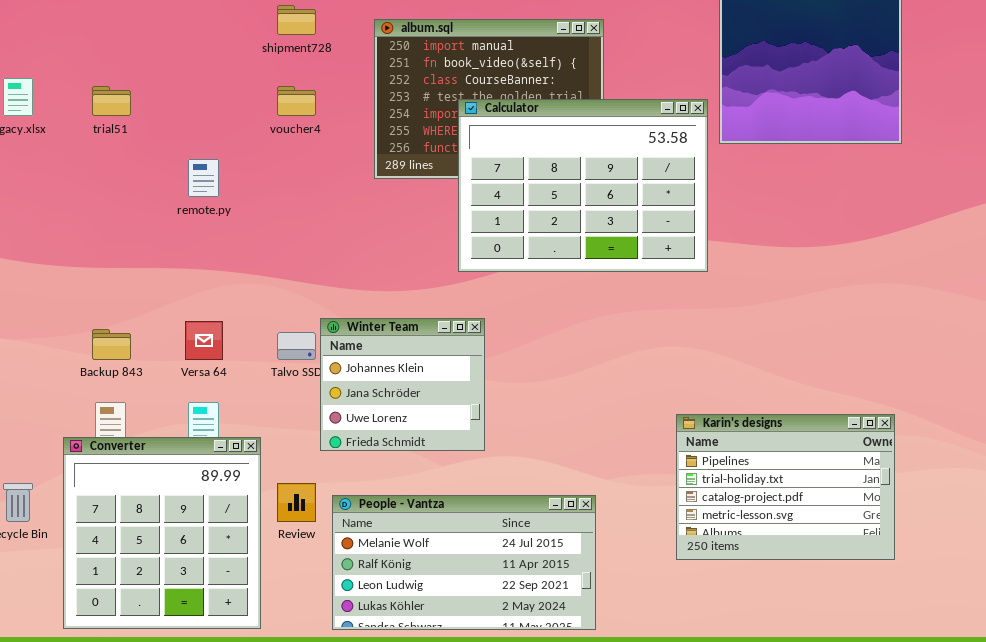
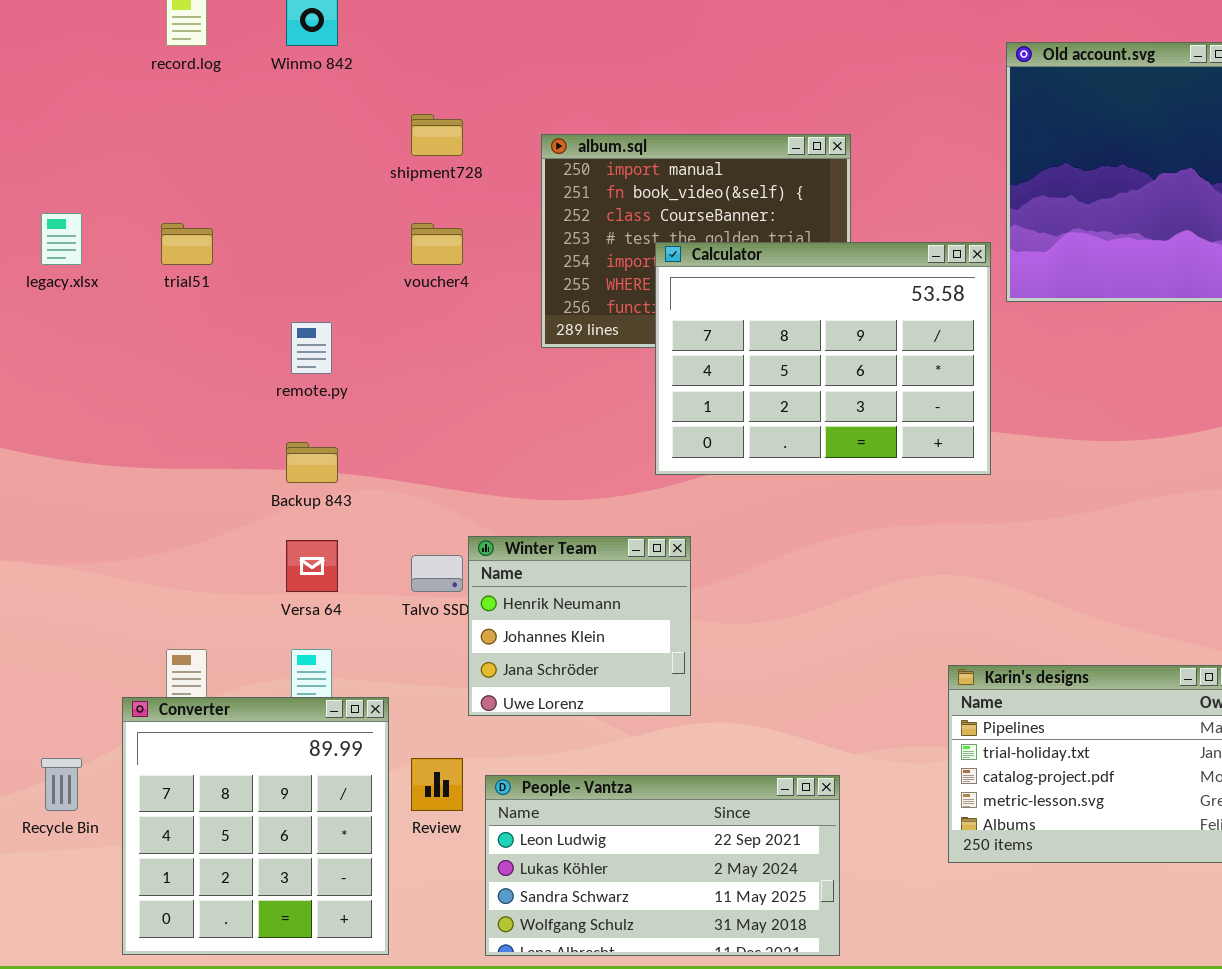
Winter Team: [320,318,485,451] -> [468,536,691,716], scrolled up 1 row
Backup 843: [92,329,131,360] -> [286,442,338,483], moved
People - Vantza: [332,495,596,630] -> [485,775,840,956], scrolled down 2 rows

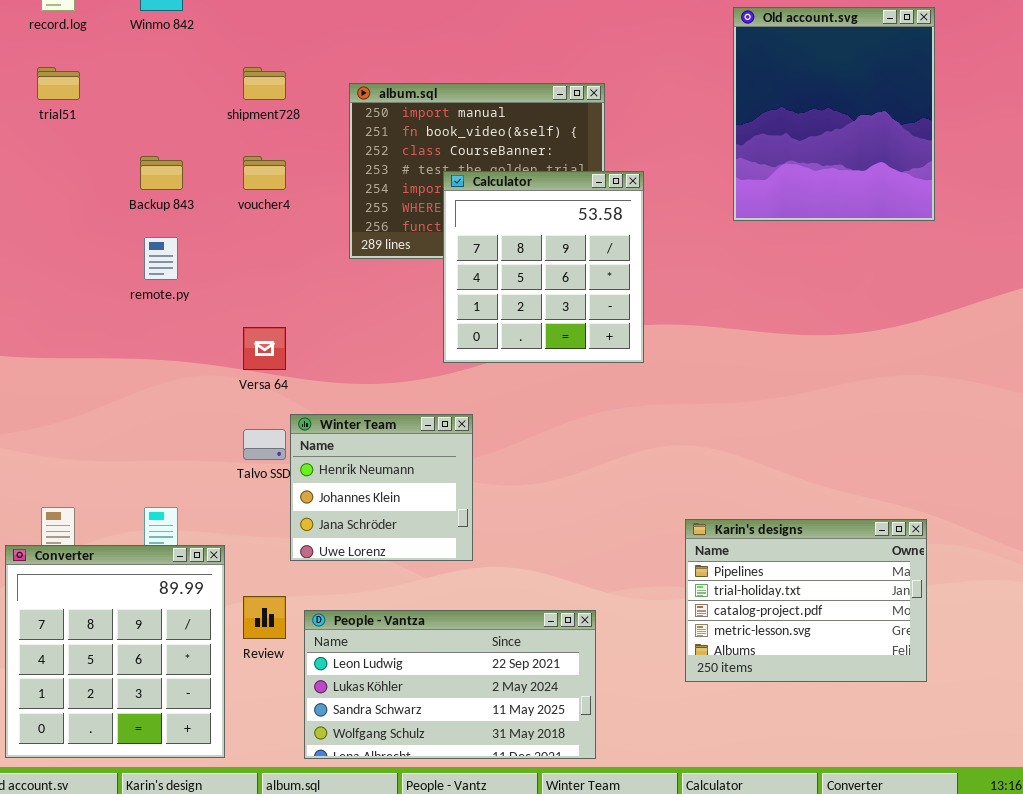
trial51: [161,223,213,265] -> [37,67,80,100], moved
Calculator: [655,242,991,475] -> [443,171,644,363], resized
Backup 843: [286,442,338,483] -> [140,156,183,190], moved
Versa 64: [286,540,338,592] -> [243,327,286,370], moved

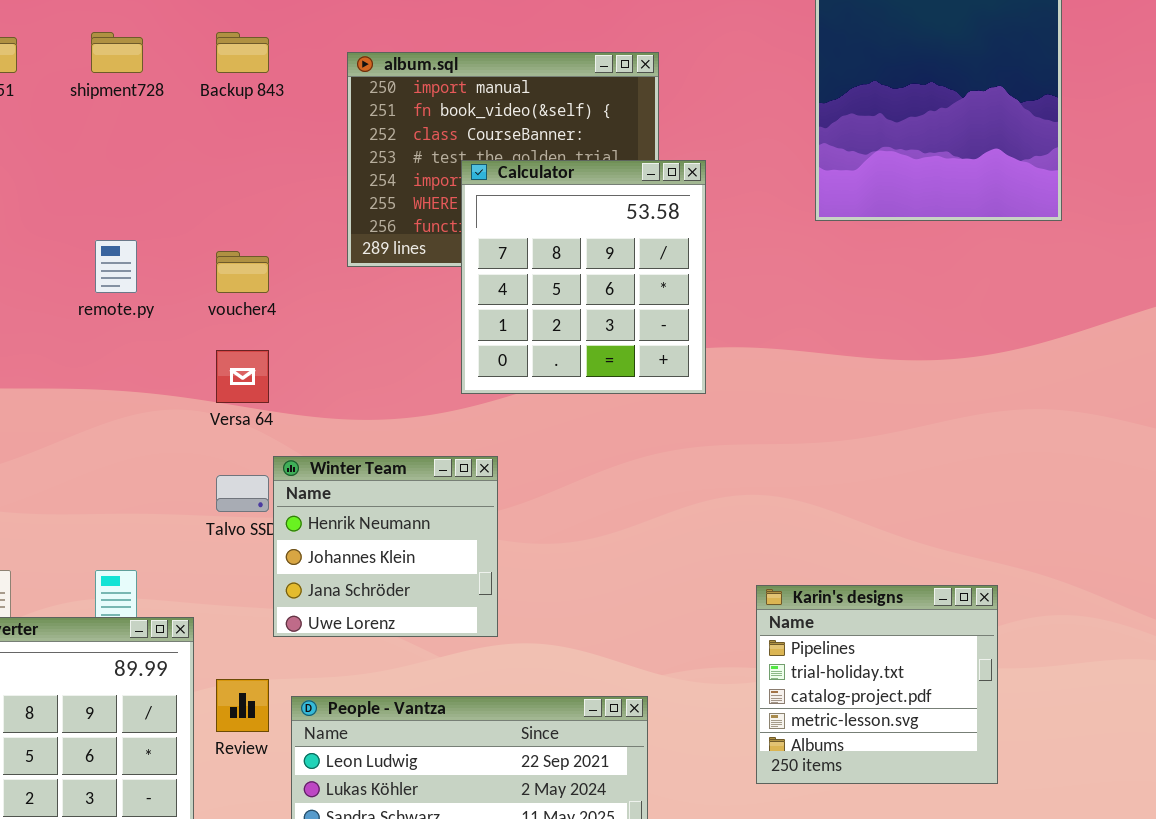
shipment728: [243,67,286,100] -> [91,32,143,73], moved
Backup 843: [140,156,183,190] -> [216,32,269,73], moved
voucher4: [243,156,286,190] -> [216,251,269,293], moved
Karin's designs: [685,519,927,682] -> [756,585,998,784], resized

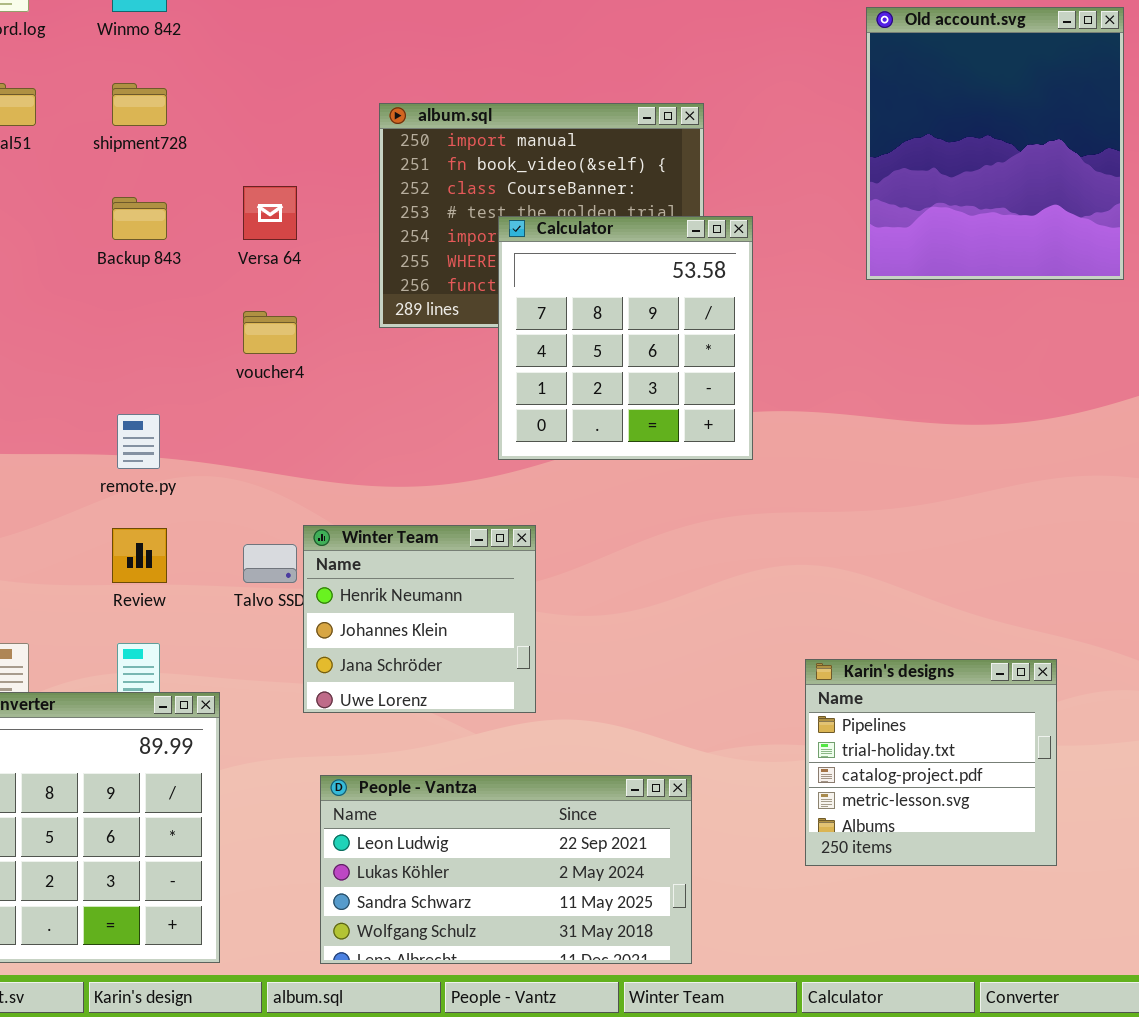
Backup 843: [216,32,269,73] -> [112,197,167,240], moved
remote.py: [95,240,137,293] -> [117,414,160,469], moved
Versa 64: [216,350,269,403] -> [243,186,297,240], moved
Review: [216,679,269,732] -> [112,528,167,583], moved

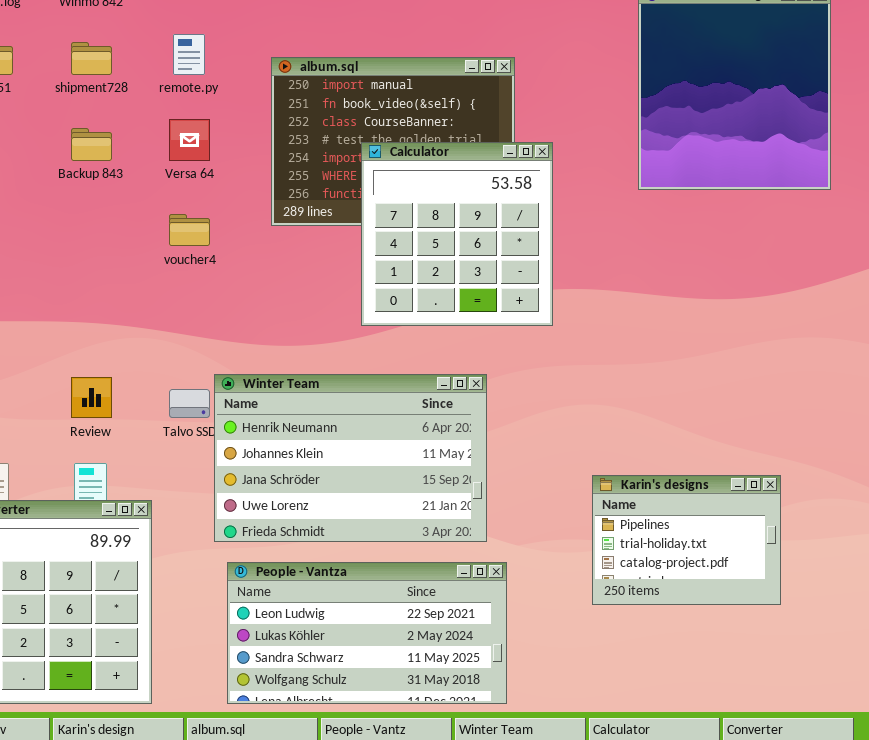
remote.py: [117,414,160,469] -> [173,34,205,75], moved
Winter Team: [303,525,536,713] -> [214,374,487,542], resized
Karin's designs: [805,659,1057,866] -> [592,475,781,605], resized

